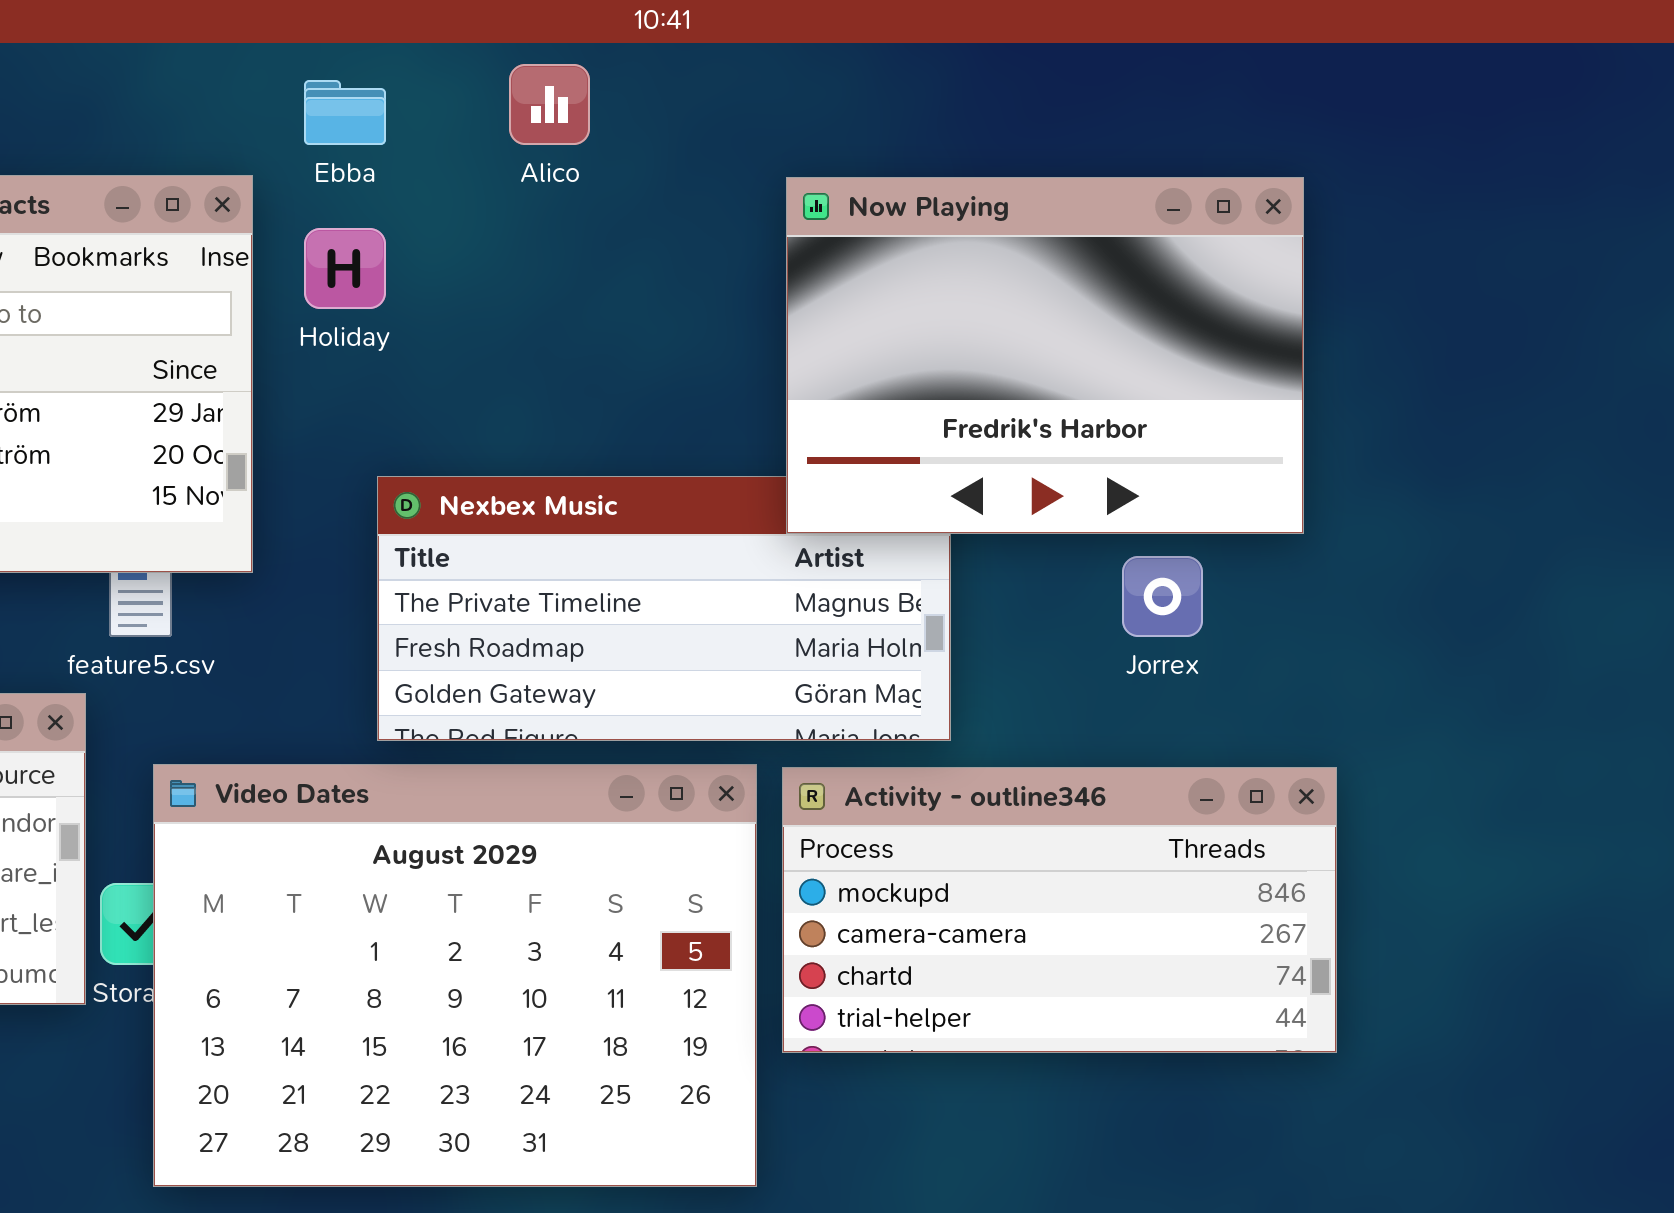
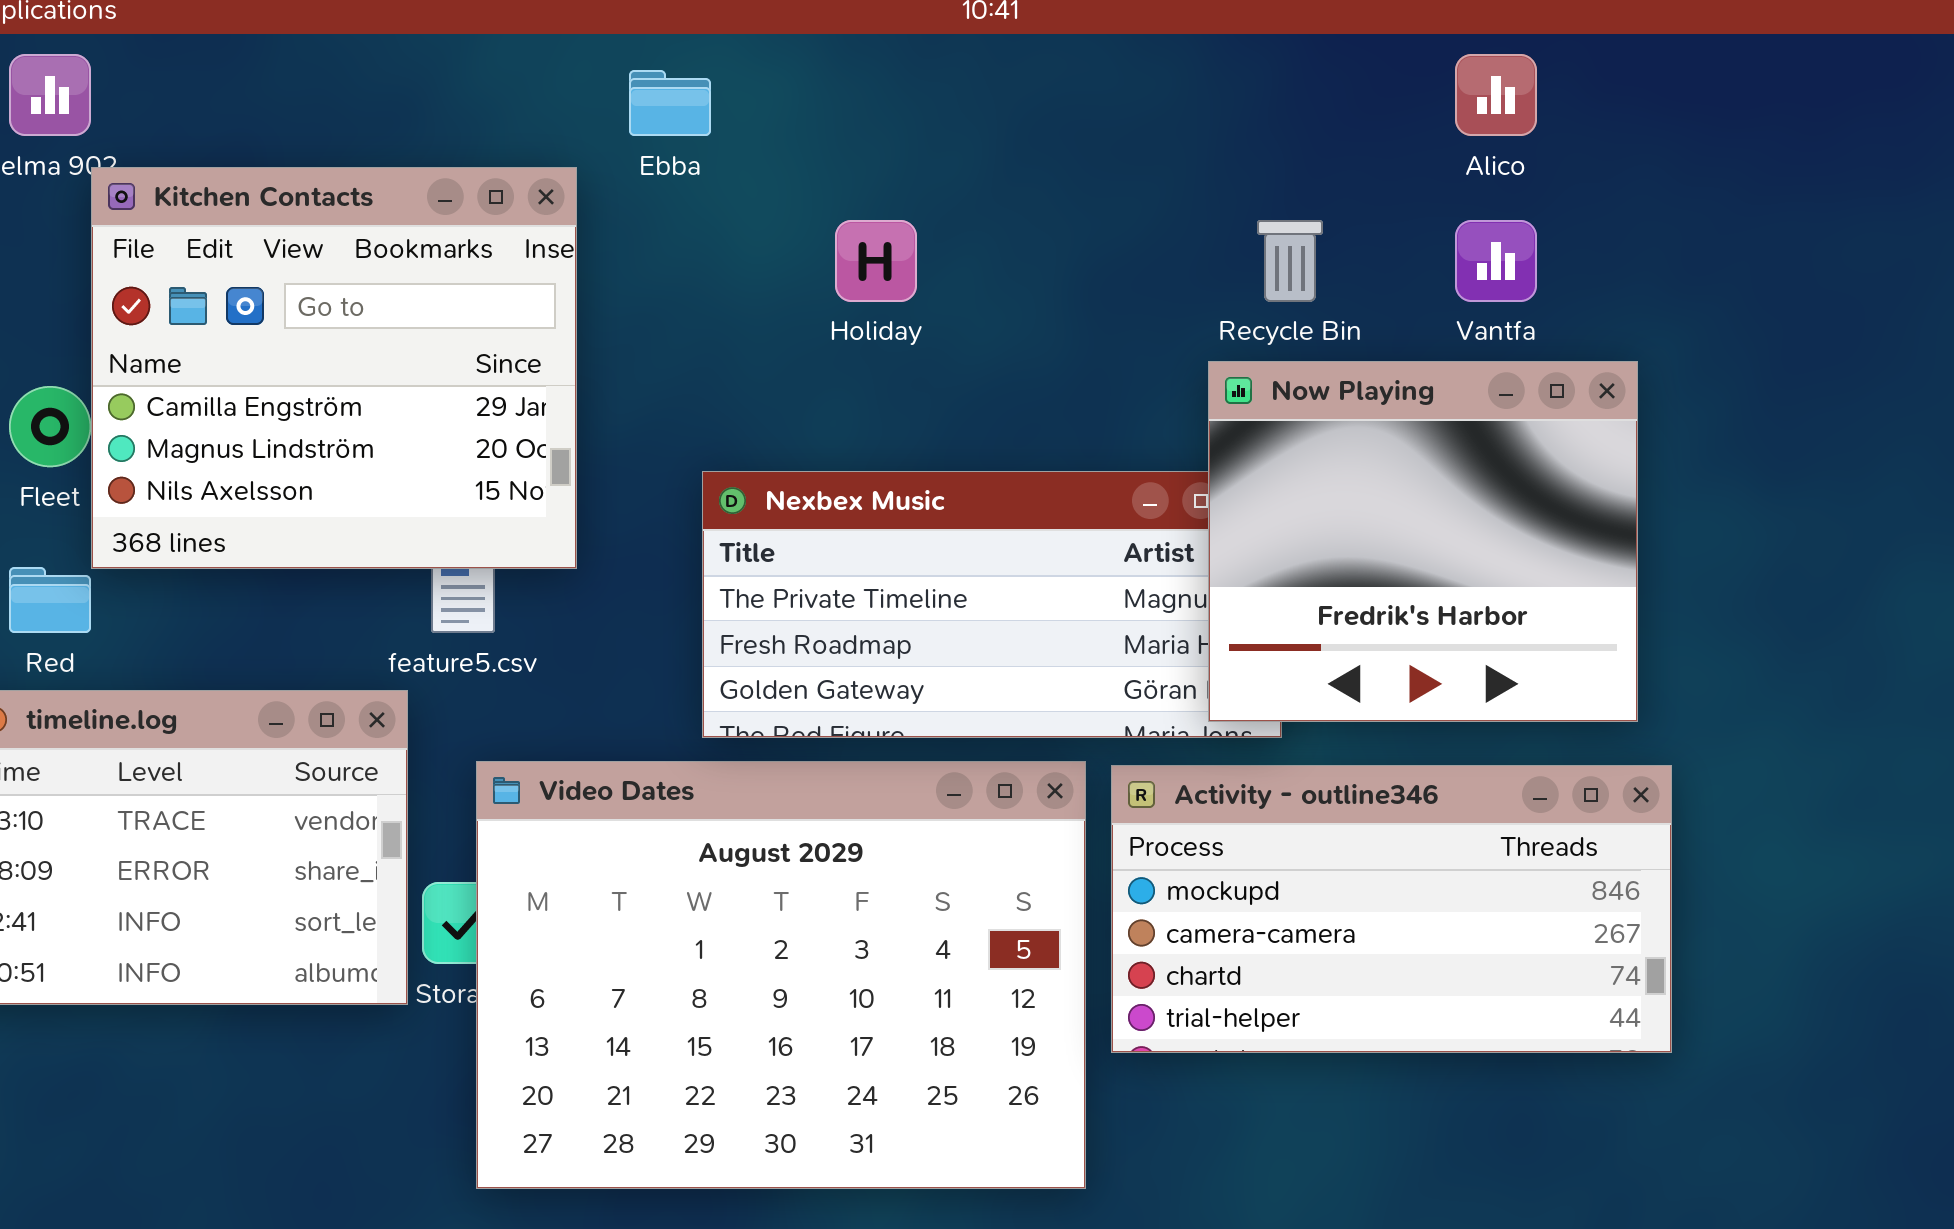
Alico: [509,64,590,145] -> [1455,54,1537,136], moved
Now Playing: [786,177,1304,534] -> [1208,361,1638,722], moved, resized
Holiday: [304,228,386,309] -> [835,220,917,302], moved

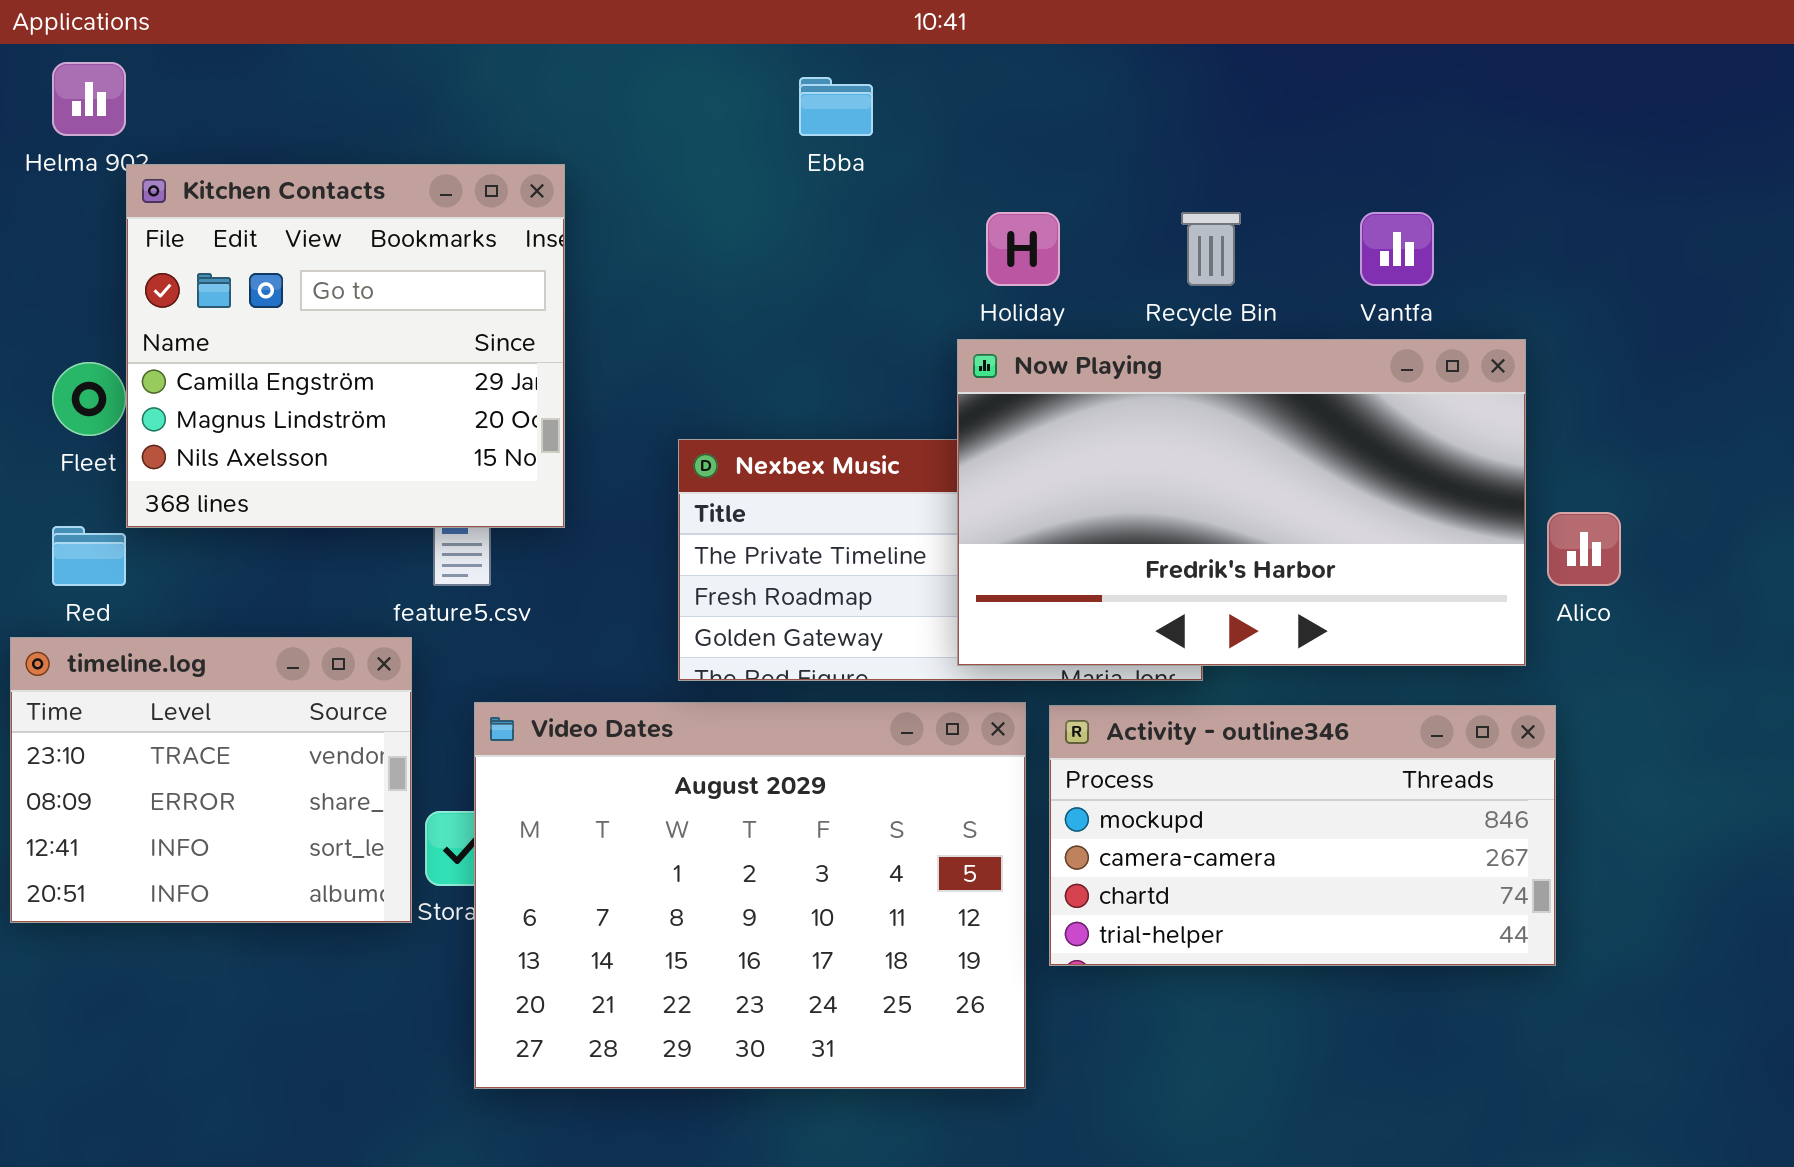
Alico: [1455,54,1537,136] -> [1547,512,1621,586], moved
Ebba: [629,70,711,136] -> [799,77,873,136], moved
Holiday: [835,220,917,302] -> [986,212,1060,286], moved
Now Playing: [1208,361,1638,722] -> [957,339,1526,666], resized

